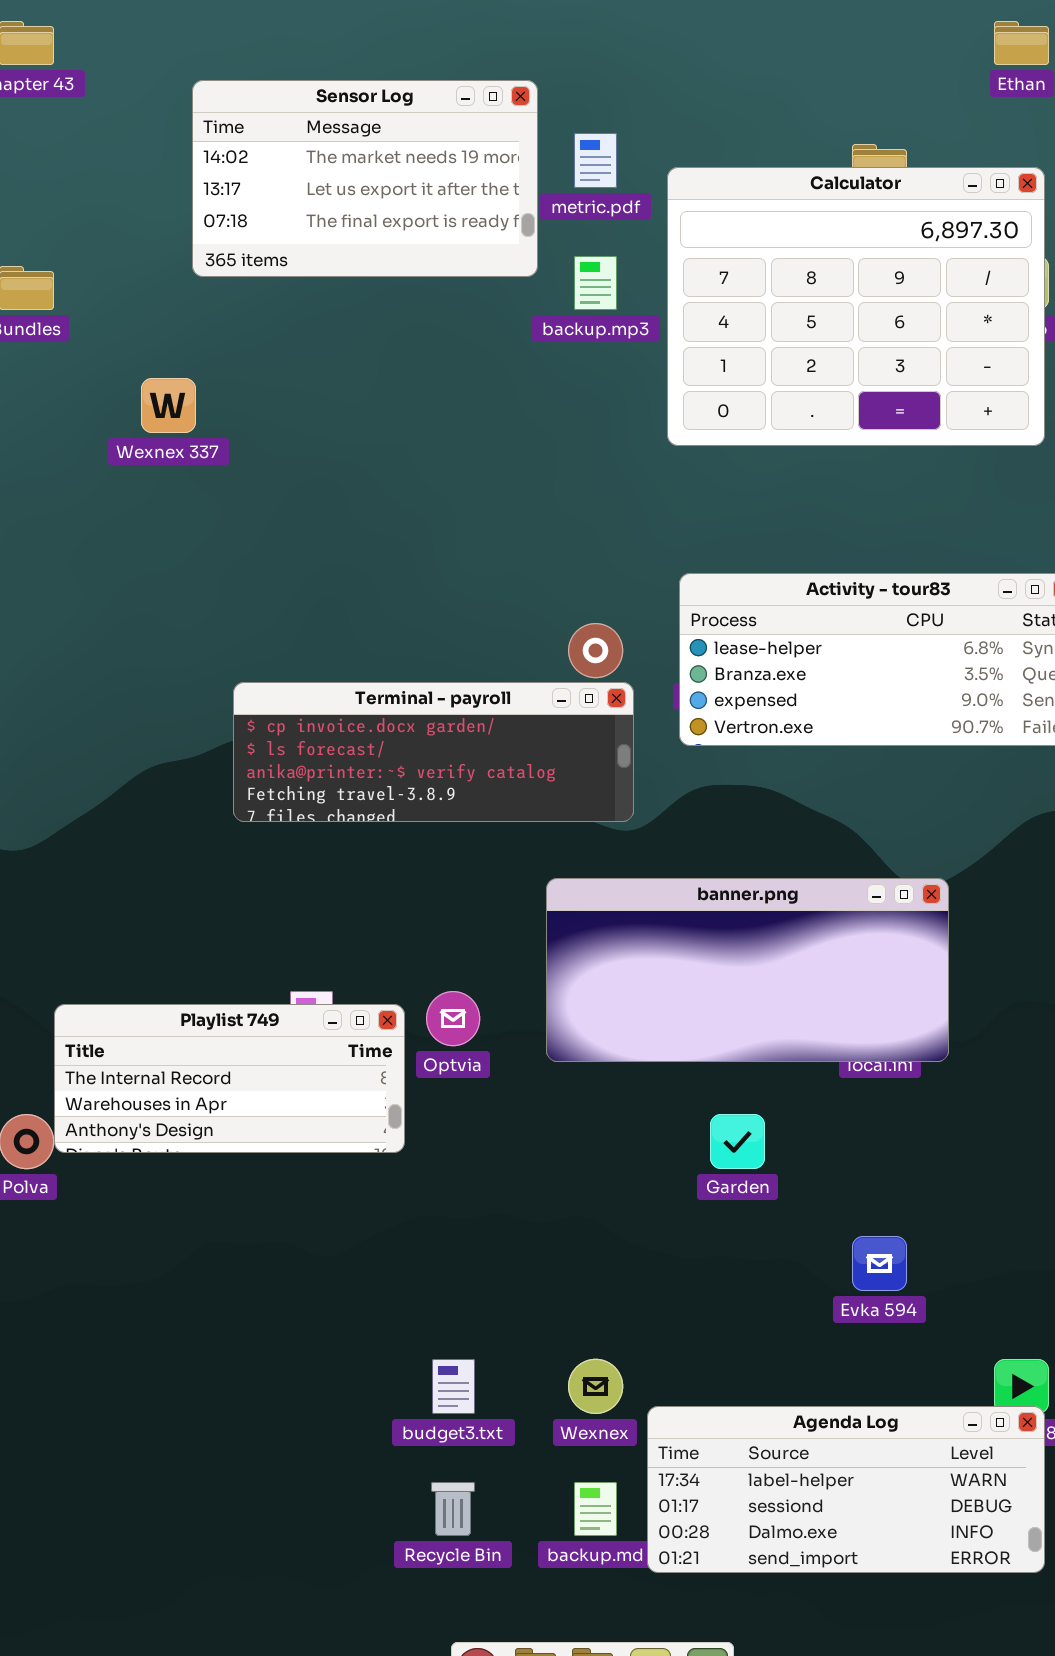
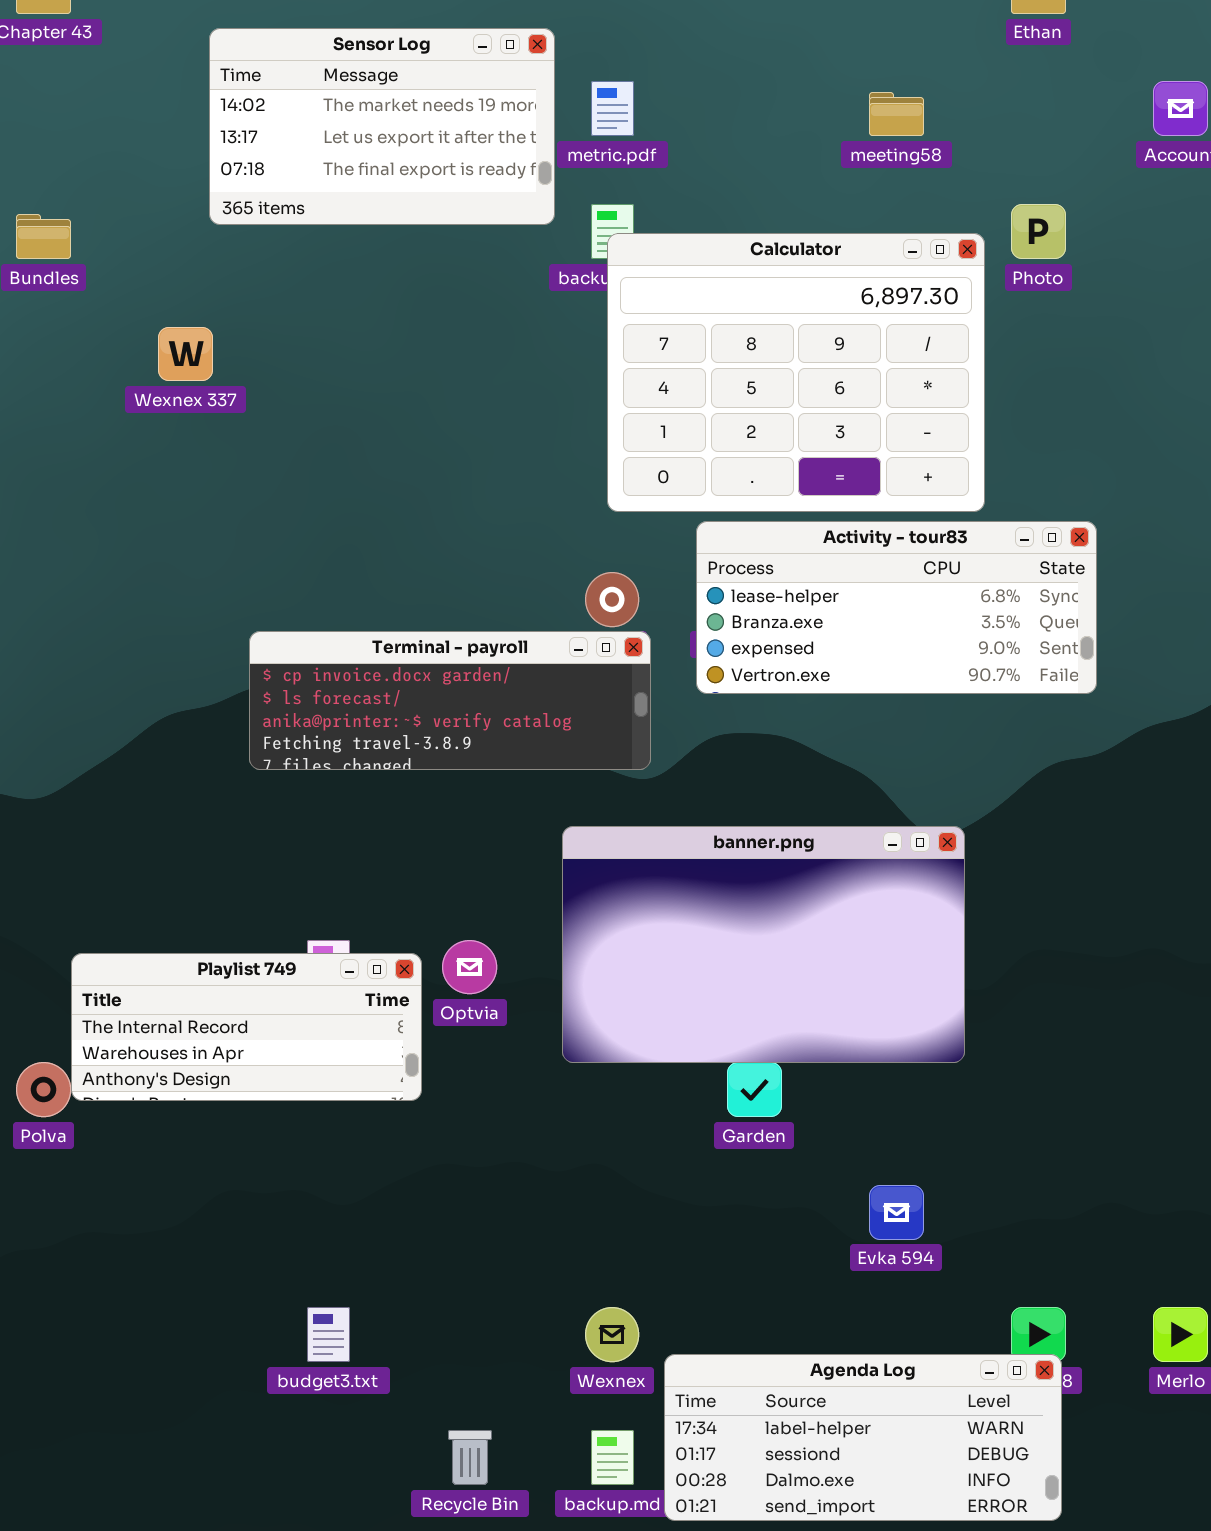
Calculator: [667,167,1045,446] -> [607,233,985,512], moved
banner.png: [546,878,949,1062] -> [562,826,965,1063], resized
budget3.txt: [432,1359,475,1414] -> [307,1307,350,1362], moved

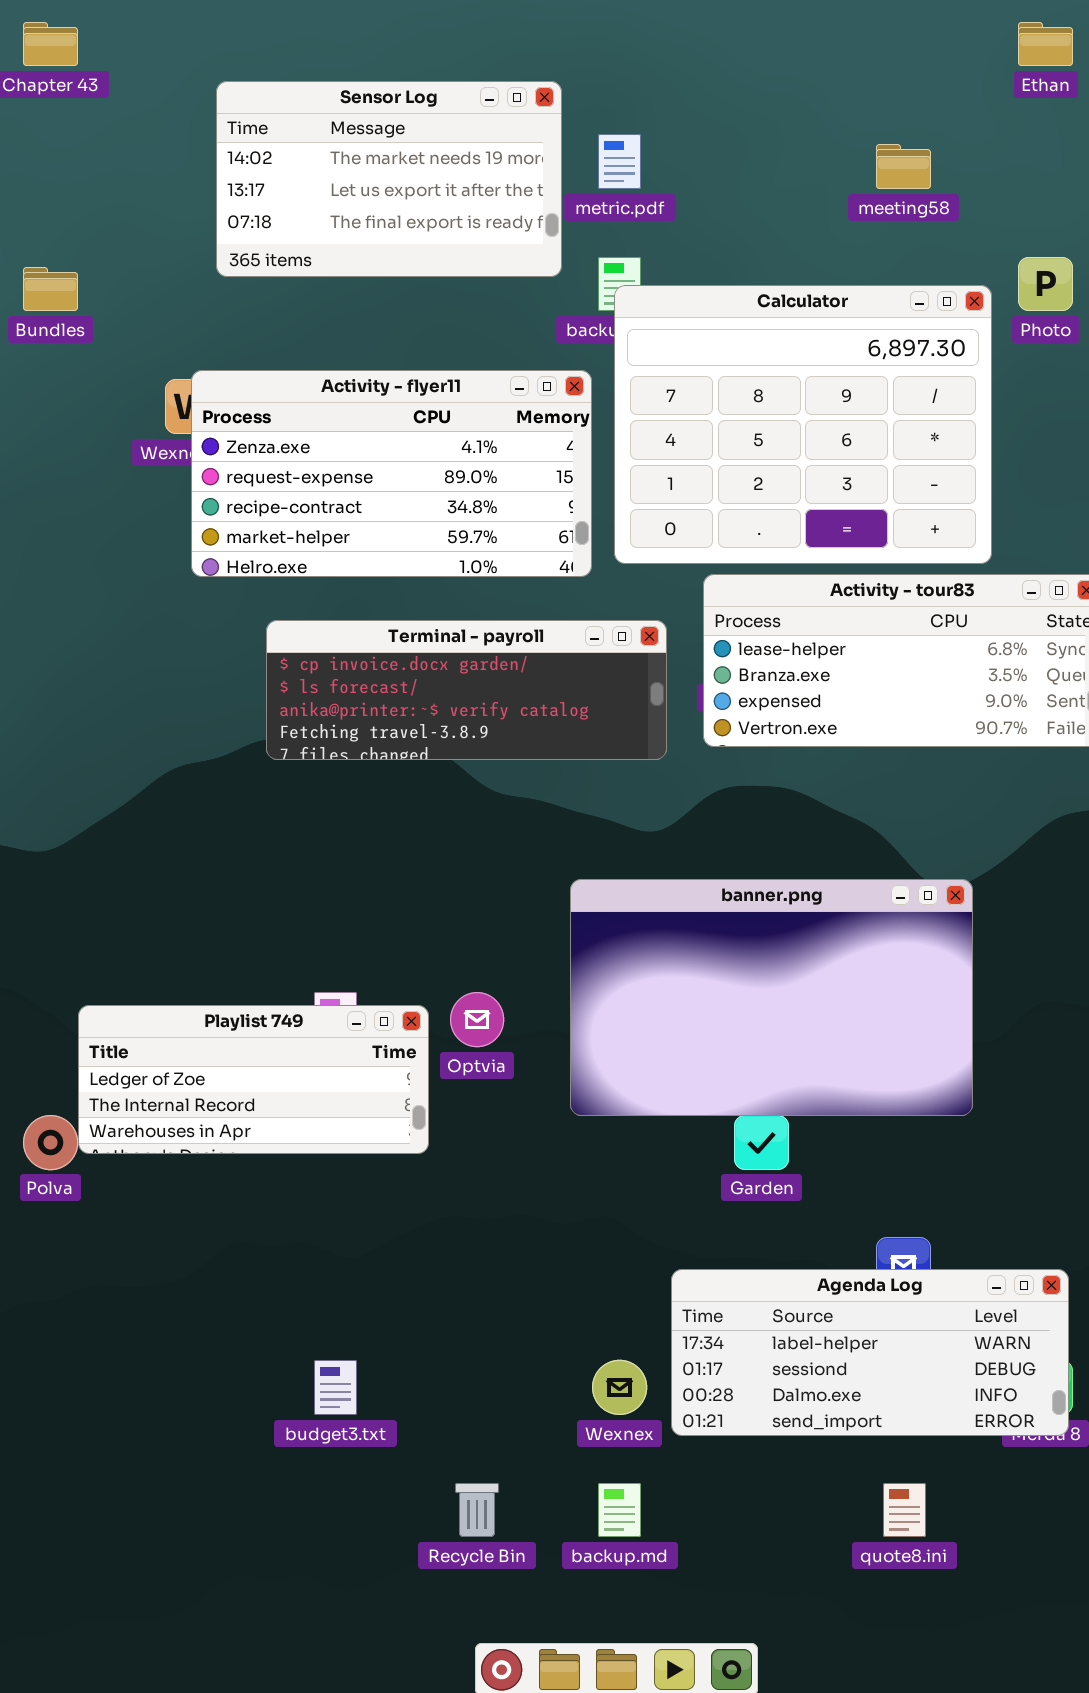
Activity - flyer11: none -> [191,370,592,577], opened
Terminal - payroll: [249,631,651,770] -> [266,620,667,760], moved
Playlist 749: [71,953,422,1101] -> [78,1005,429,1154], scrolled up 1 row
Agenda Log: [664,1354,1062,1521] -> [671,1269,1069,1436], moved

